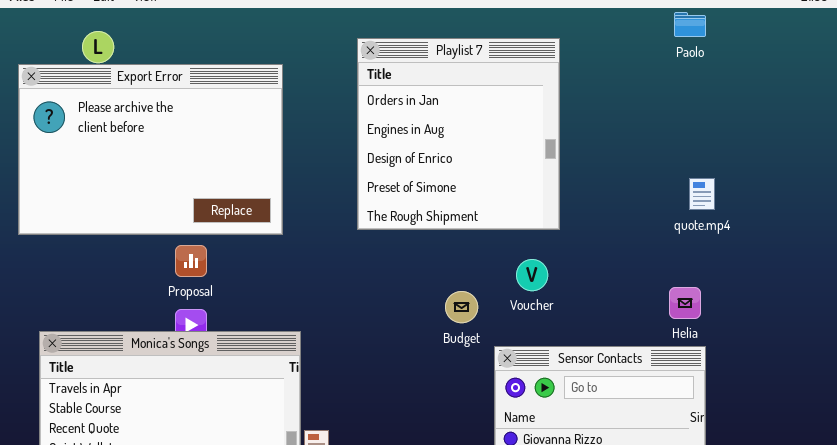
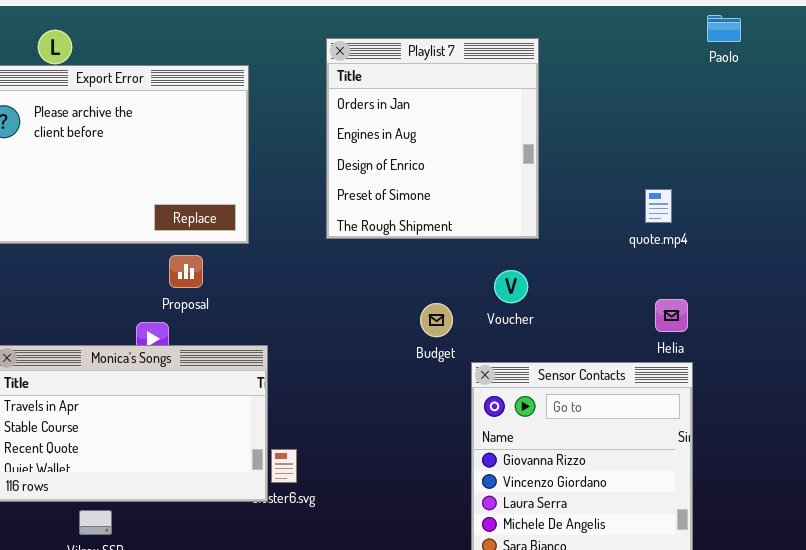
Paolo: [674,12,706,37] -> [707,15,741,42], moved
quote.mp4: [689,178,715,210] -> [645,189,672,223], moved
Proposal: [175,245,207,277] -> [169,255,203,288], moved

